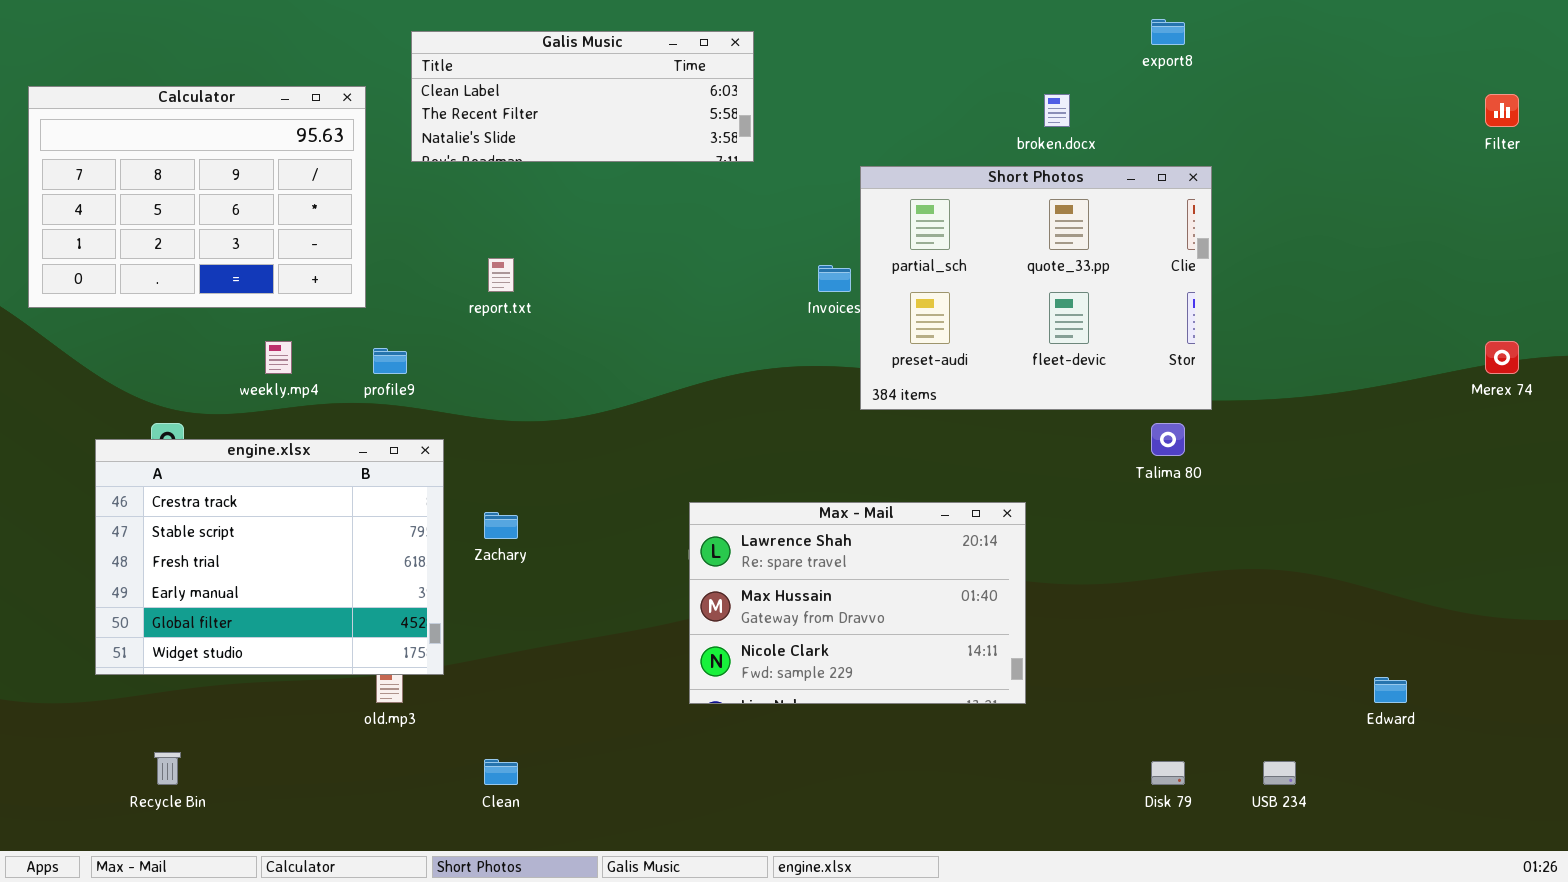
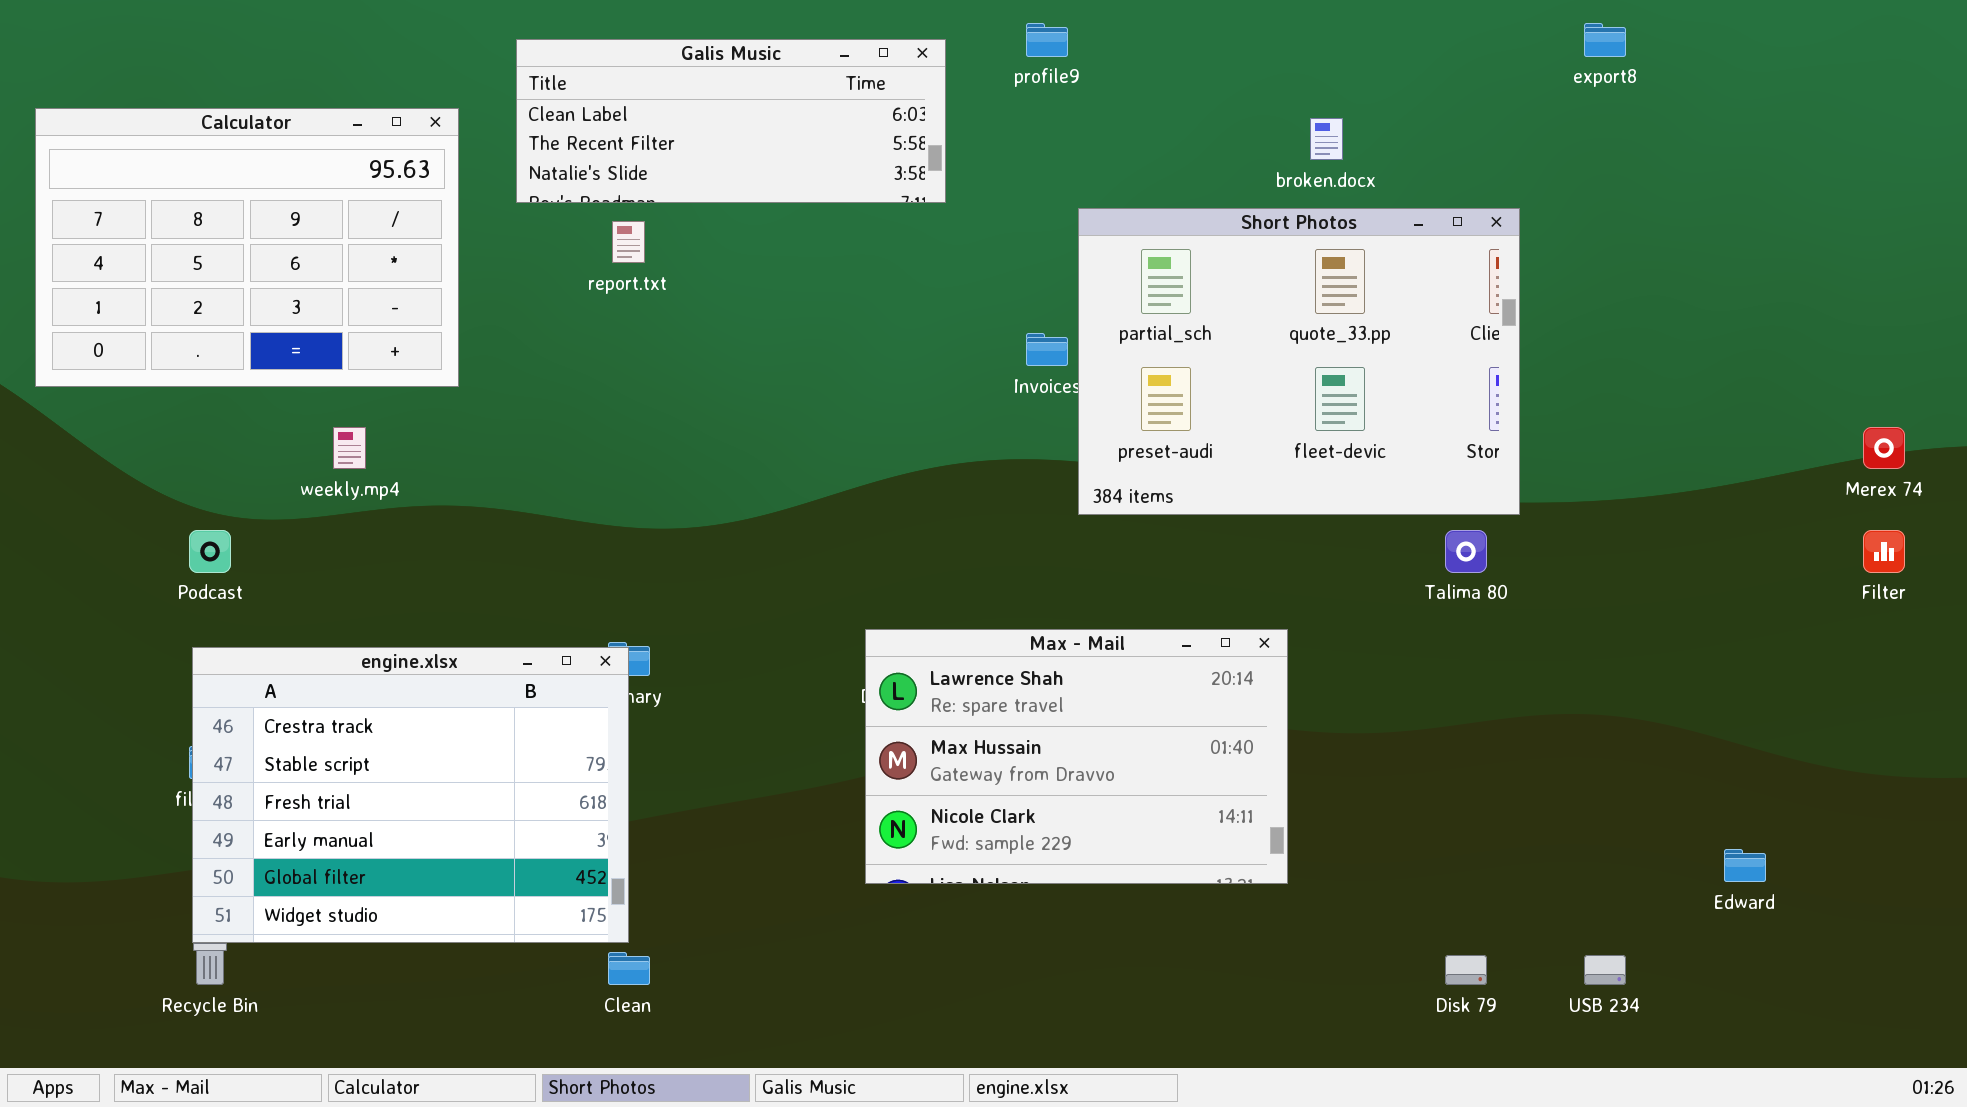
export8: [1151,19,1185,45] -> [1584,23,1626,57], moved
Filter: [1485,94,1519,127] -> [1863,530,1905,573], moved
report.txt: [488,258,514,292] -> [612,221,645,263], moved
profile9: [373,348,407,374] -> [1026,23,1068,57], moved
engine.xlsx: [95,439,444,675] -> [192,647,629,943], moved

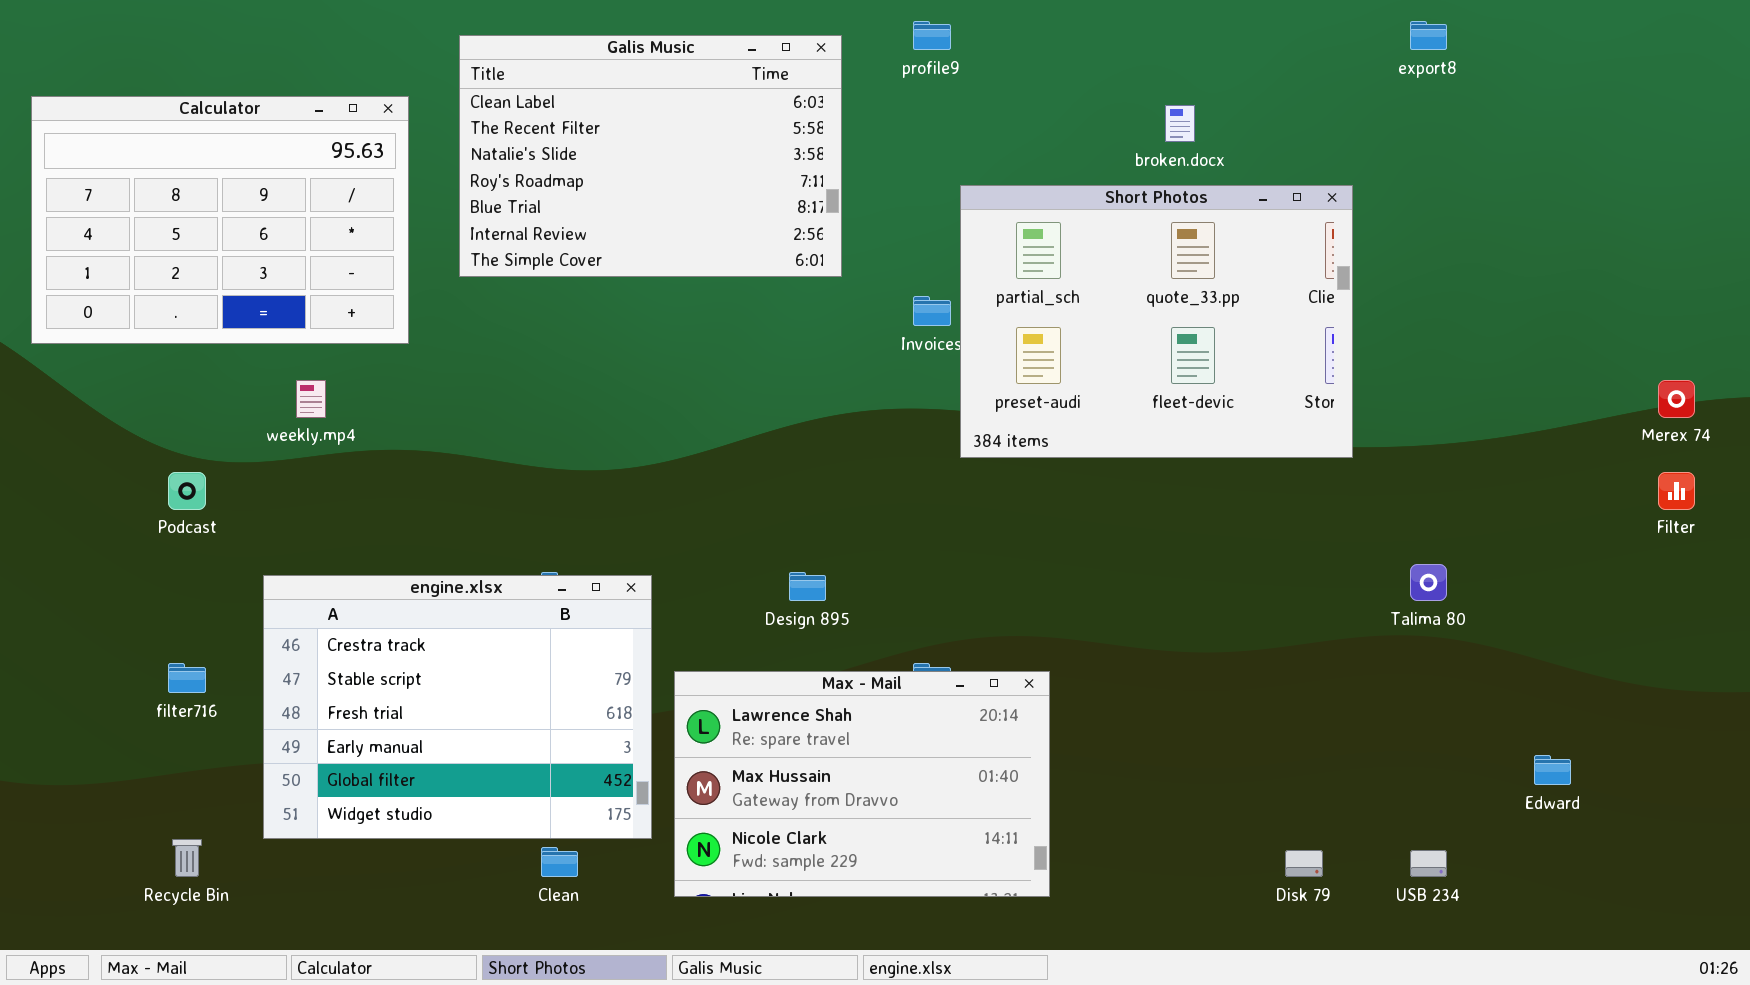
Galis Music: [516,39,946,203] -> [459,35,842,277], resized
Talima 80: [1445,530,1487,573] -> [1410,564,1447,601], moved
Max - Mail: [865,629,1288,884] -> [674,671,1050,897], moved
engine.xlsx: [192,647,629,943] -> [263,575,652,839], moved

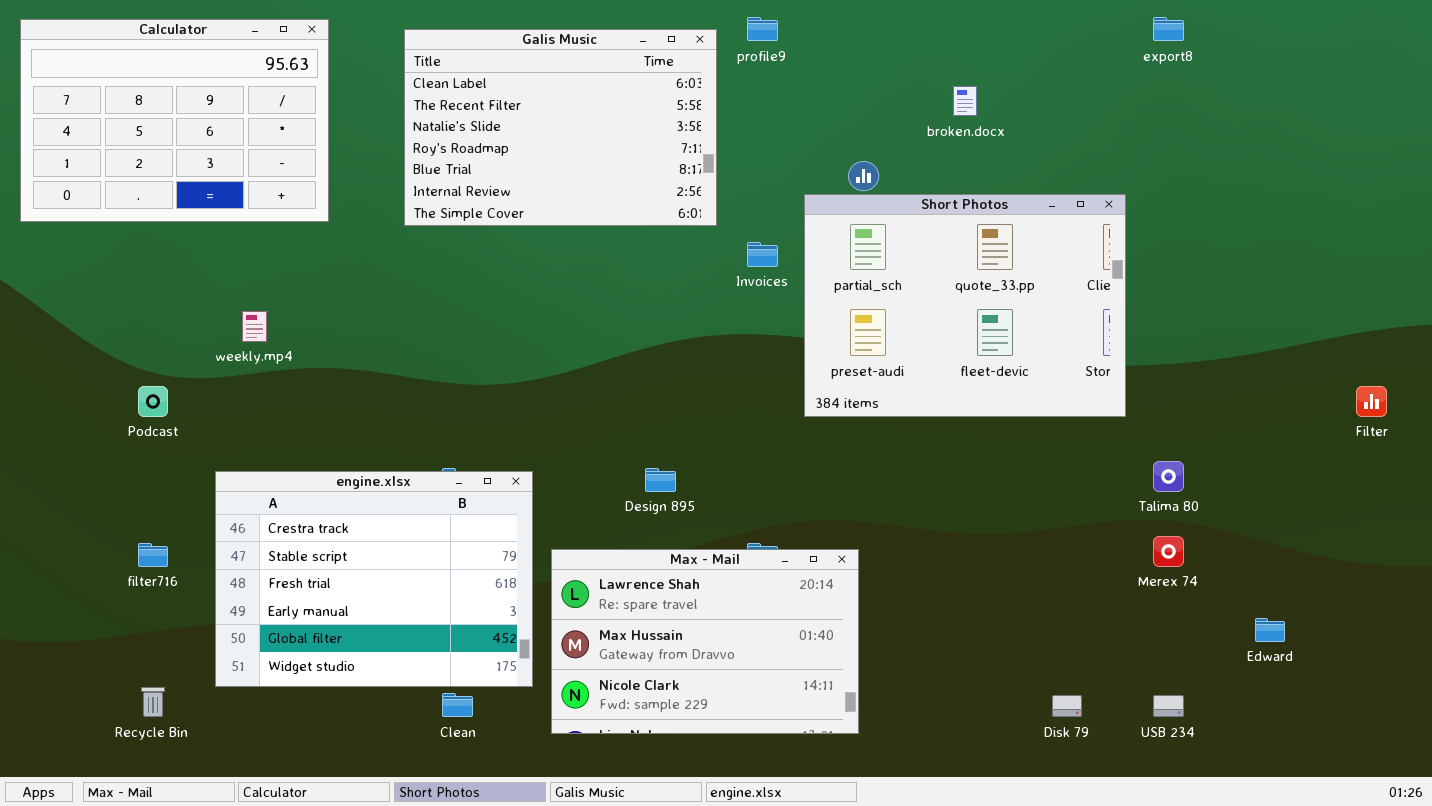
Galis Music: [459,35,842,277] -> [404,29,717,226], moved
Calculator: [31,96,409,344] -> [20,19,329,222], moved
Short Photos: [960,185,1353,458] -> [804,194,1126,417], moved
Merex 74: [1658,380,1695,418] -> [1153,536,1184,567], moved

